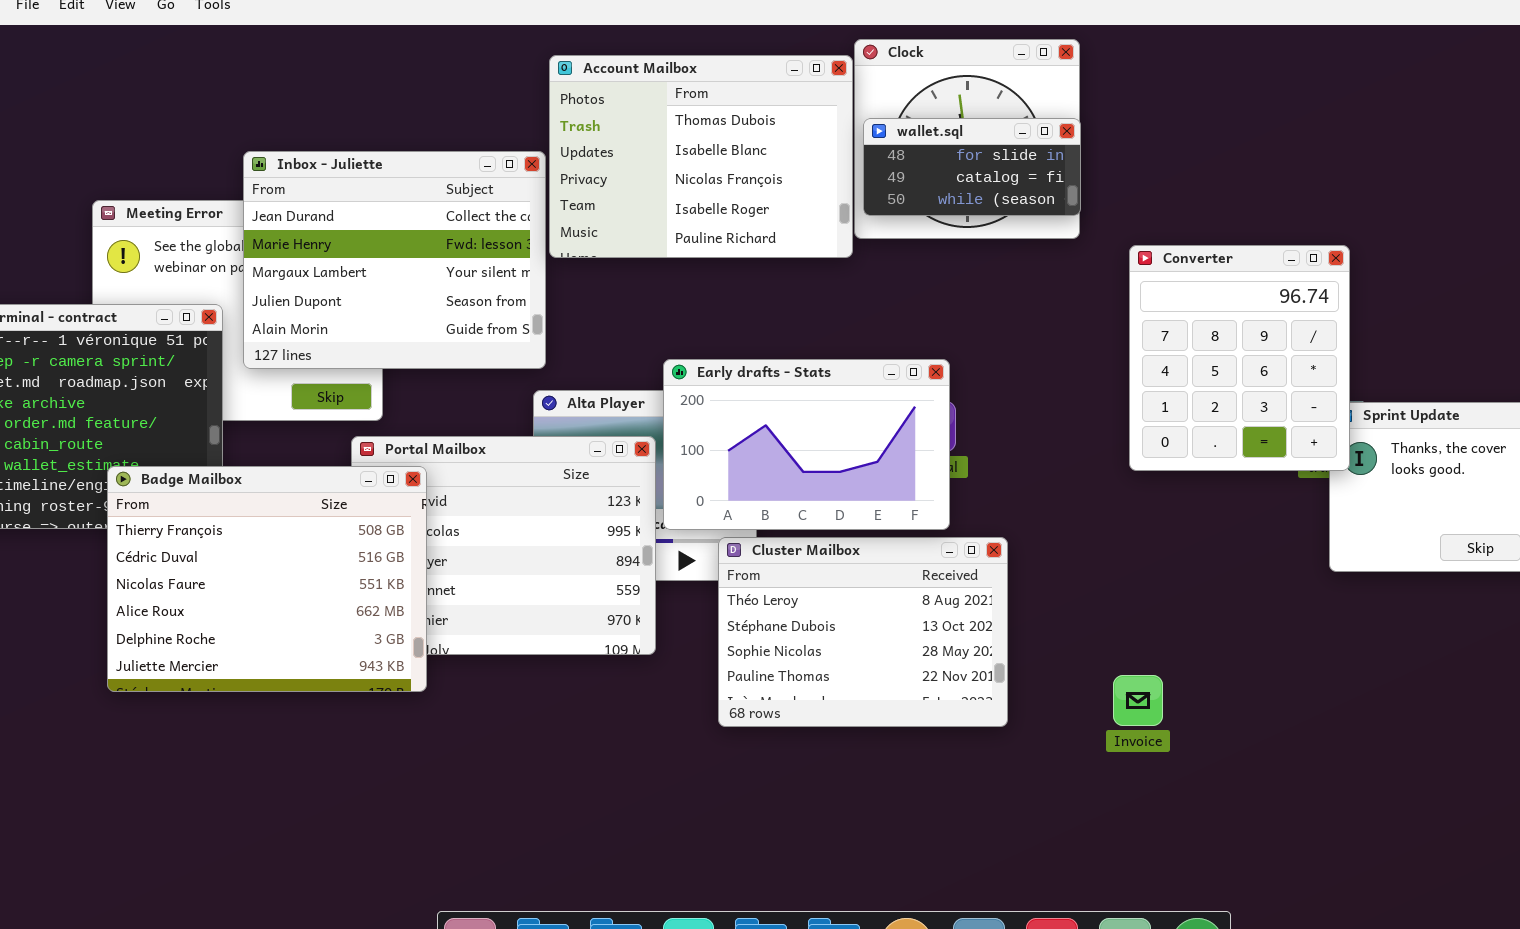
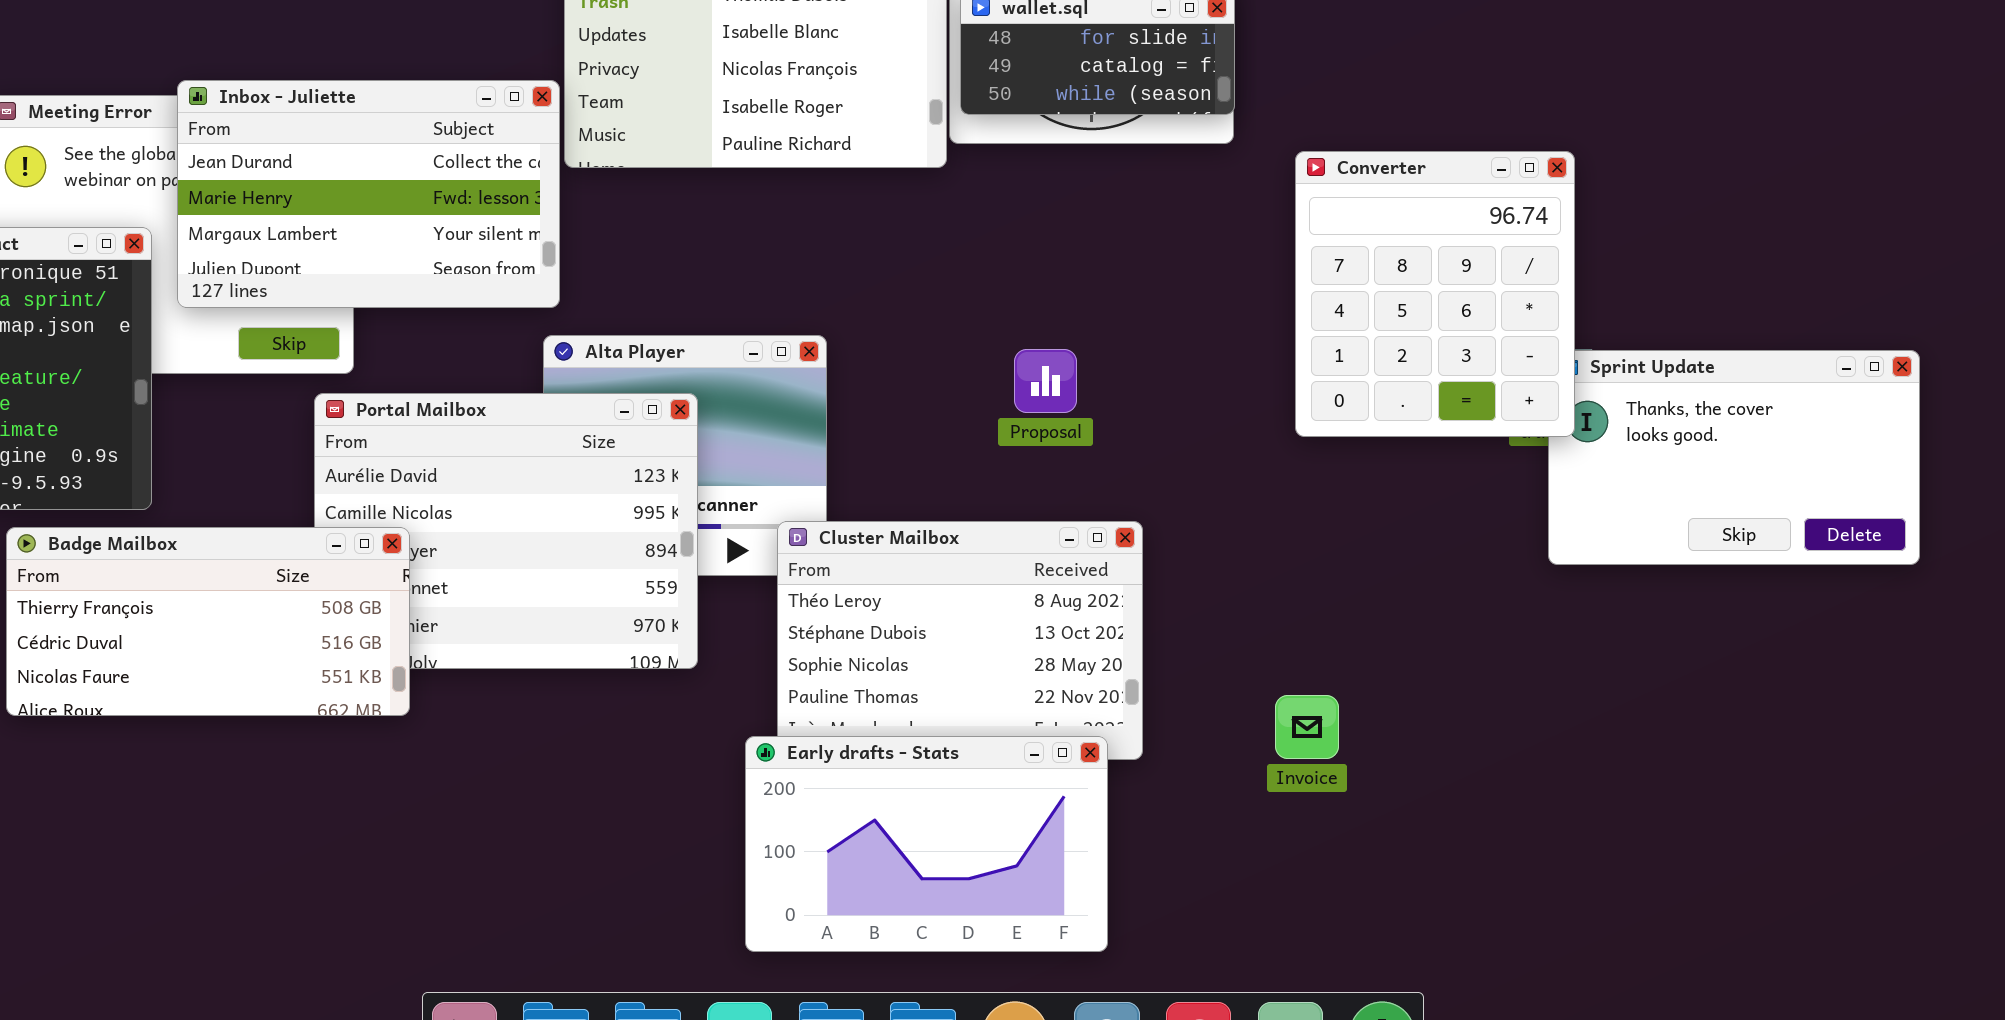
Inbox - Juliette: [243,151,546,369] -> [177,80,560,308], resized
Early drafts - Stats: [663,359,950,530] -> [745,736,1108,952], moved
Badge Mailbox: [107,466,427,692] -> [6,527,410,716], resized

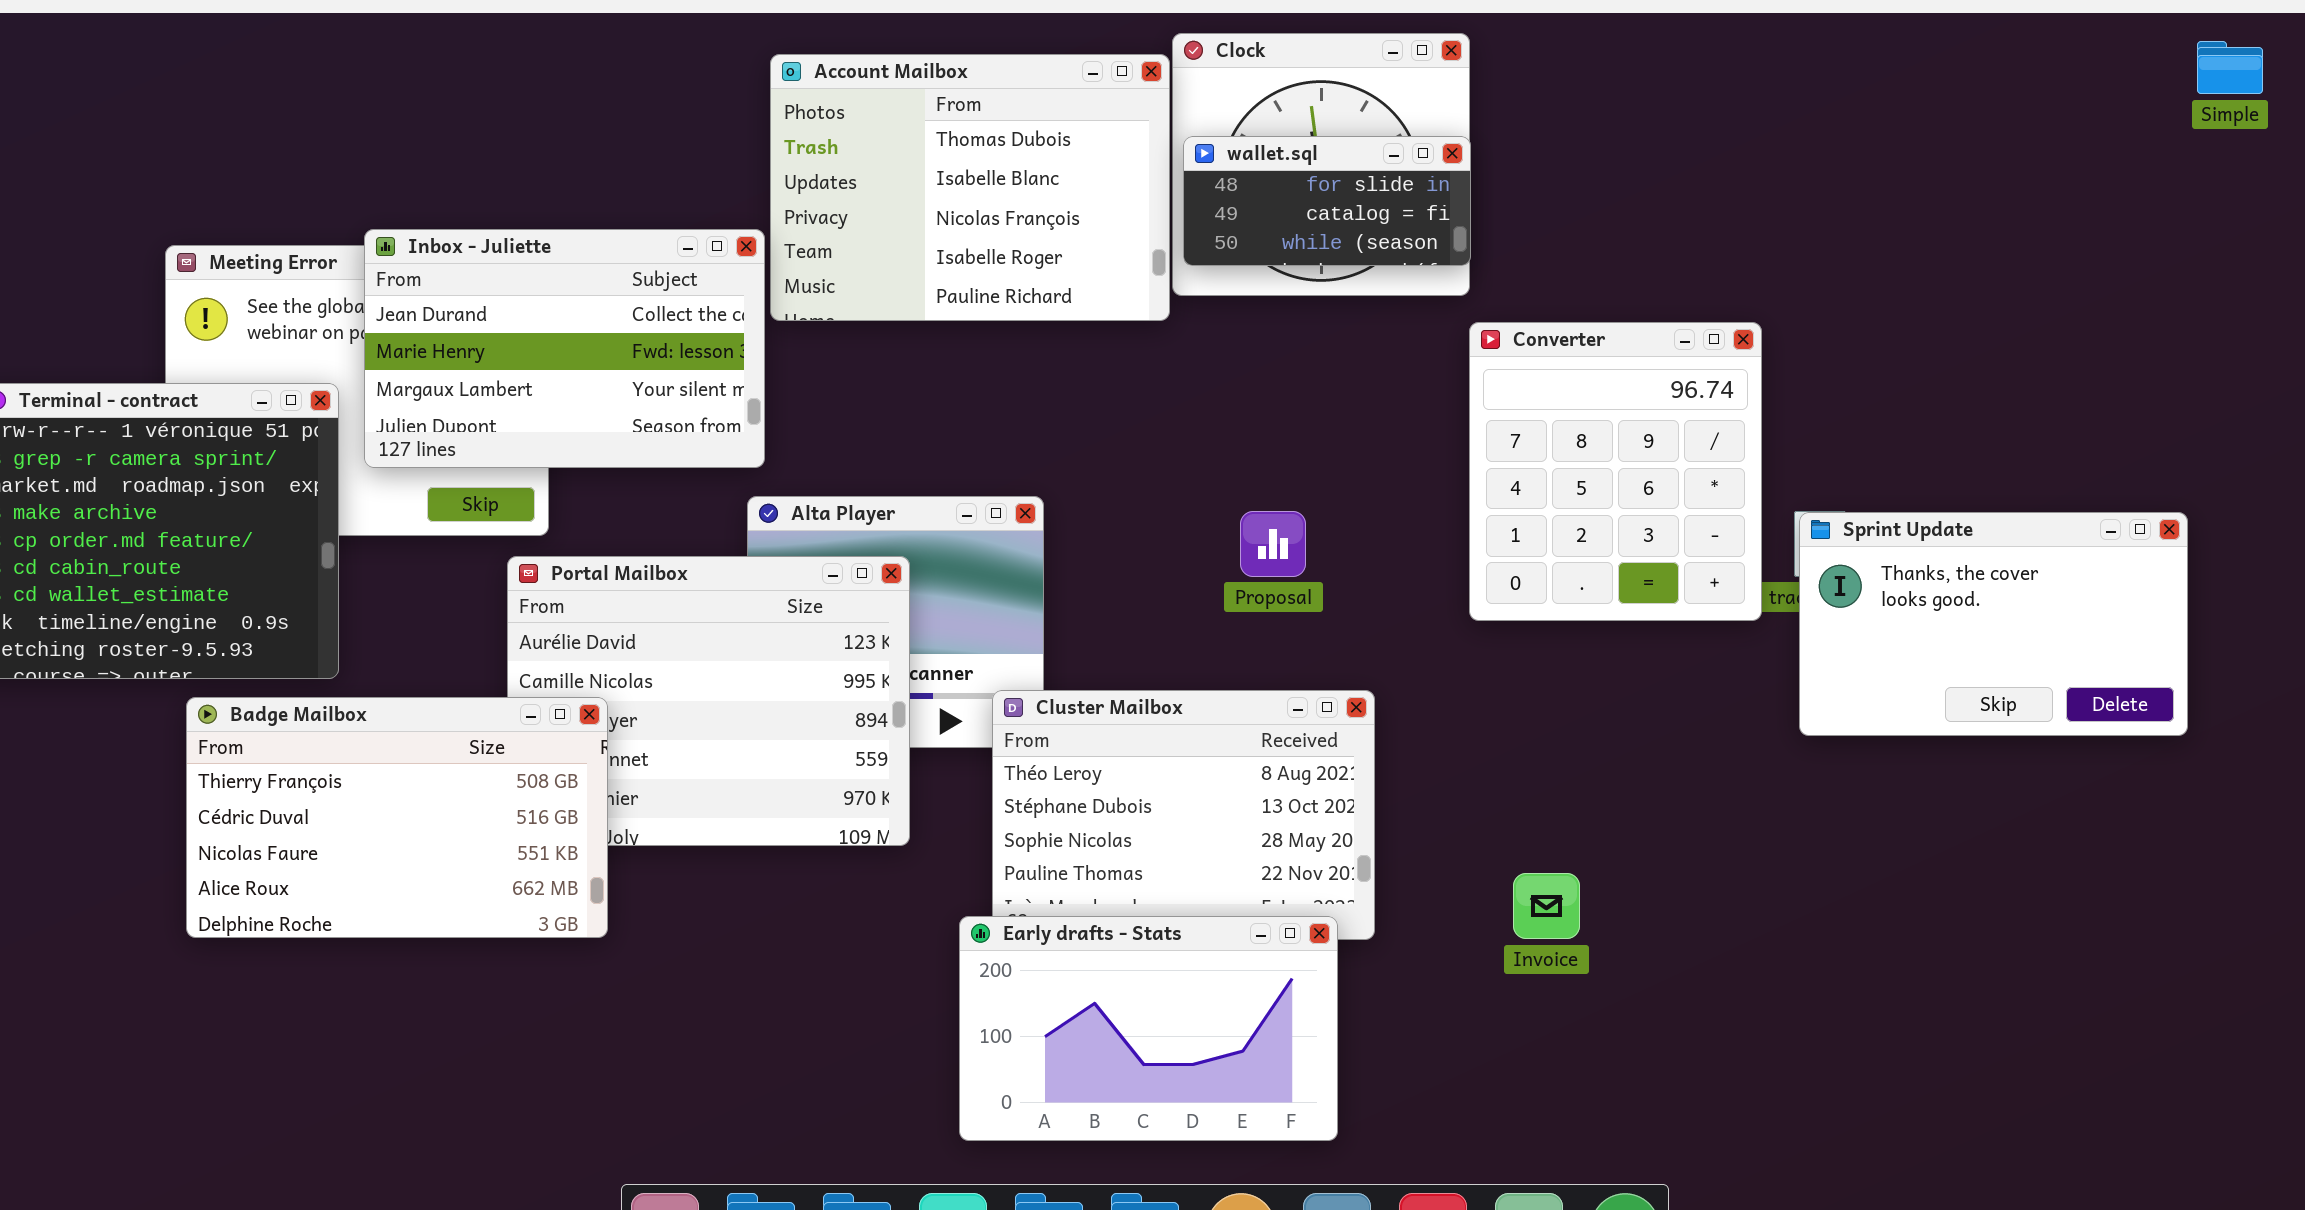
Converter: [1295,151,1575,437] -> [1469,322,1762,621], moved
Badge Mailbox: [6,527,410,716] -> [186,697,608,938], resized

